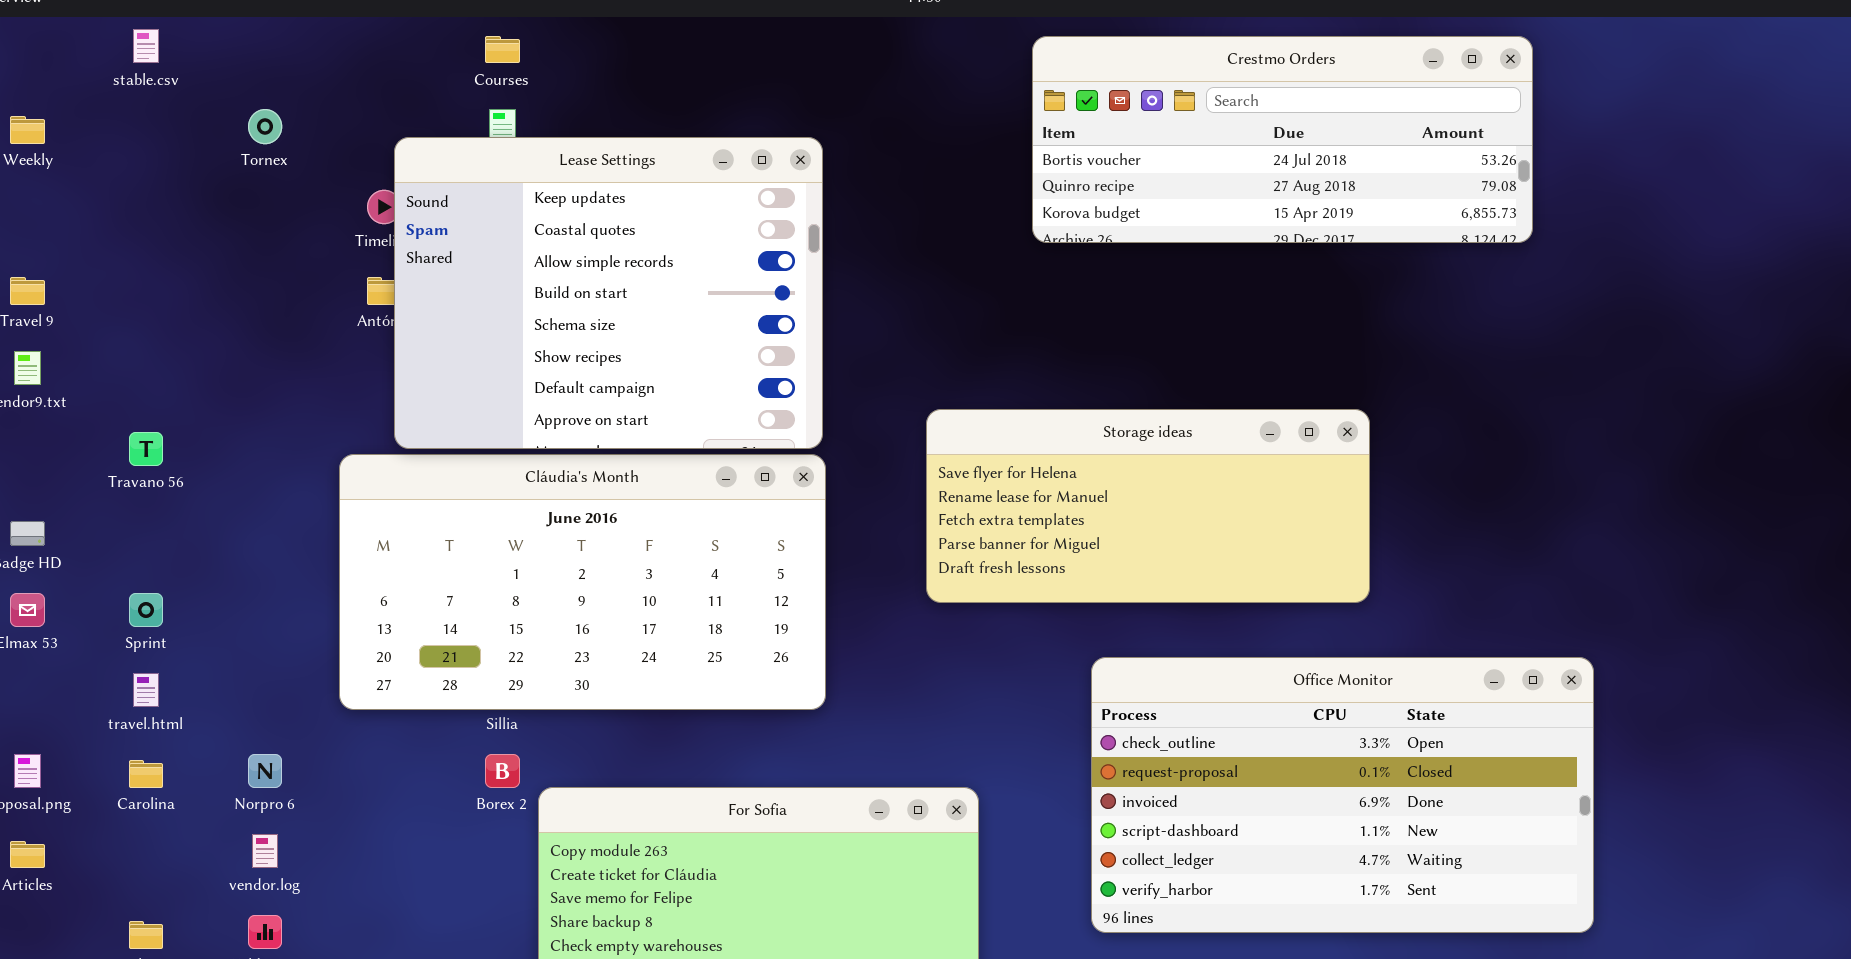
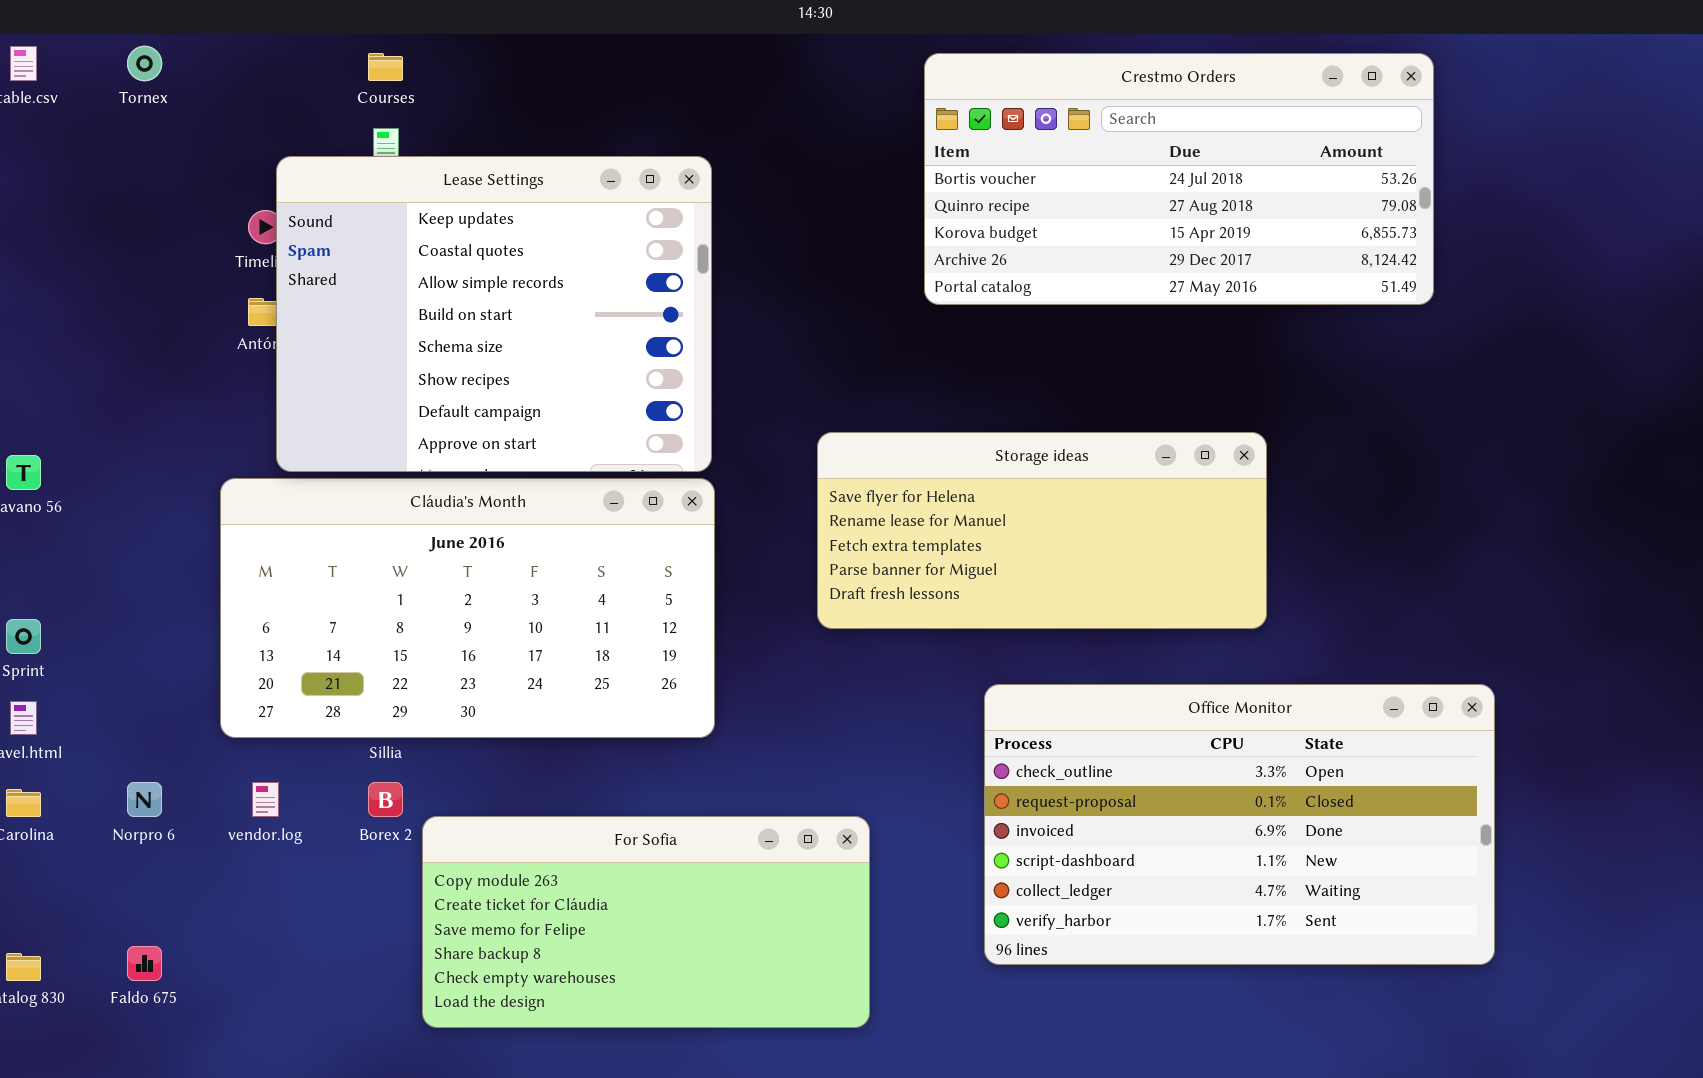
Crestmo Orders: [1032,36,1533,243] -> [924,53,1434,305], resized
Tornex: [248,109,282,144] -> [127,46,162,81], moved
vendor.log: [252,834,278,868] -> [252,782,279,817], moved

